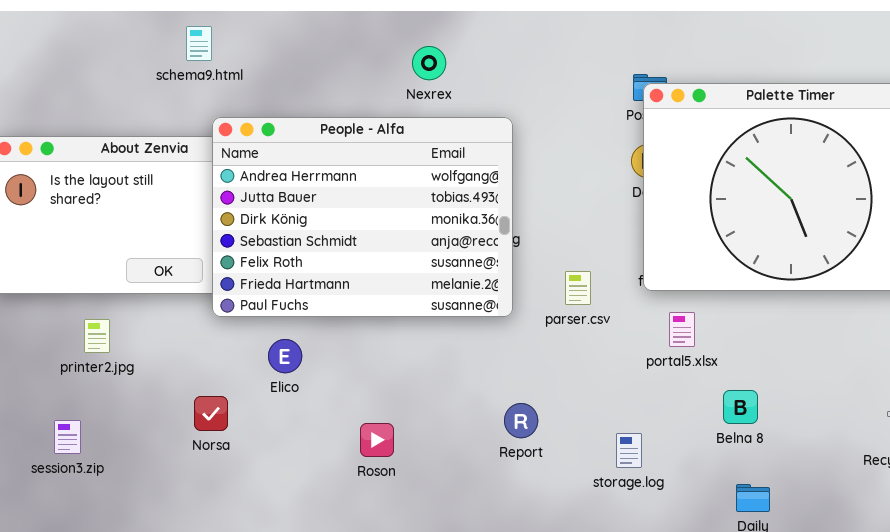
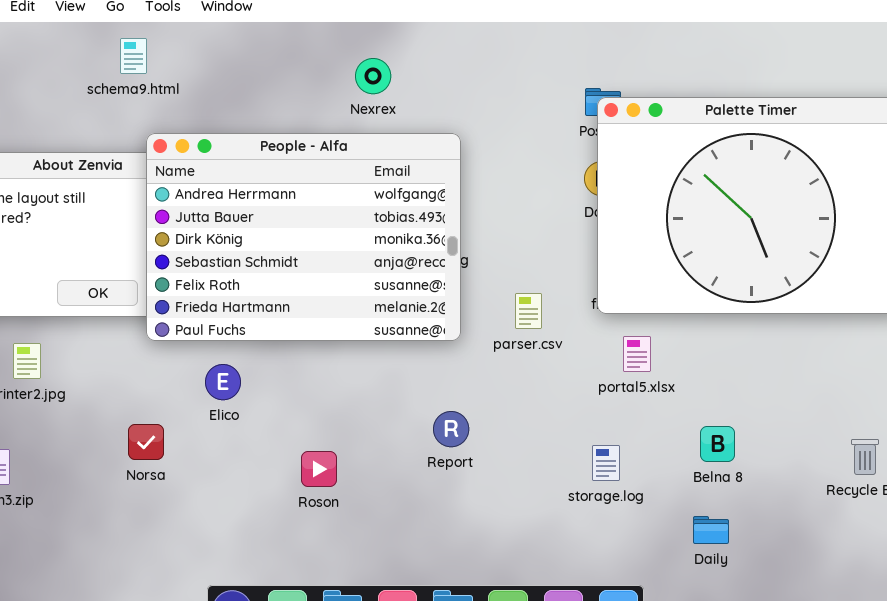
Belna 8: [723,390,758,424] -> [700,426,735,462], moved
Report: [504,403,538,438] -> [433,411,469,447], moved
storage.log: [616,433,642,468] -> [592,445,620,481], moved

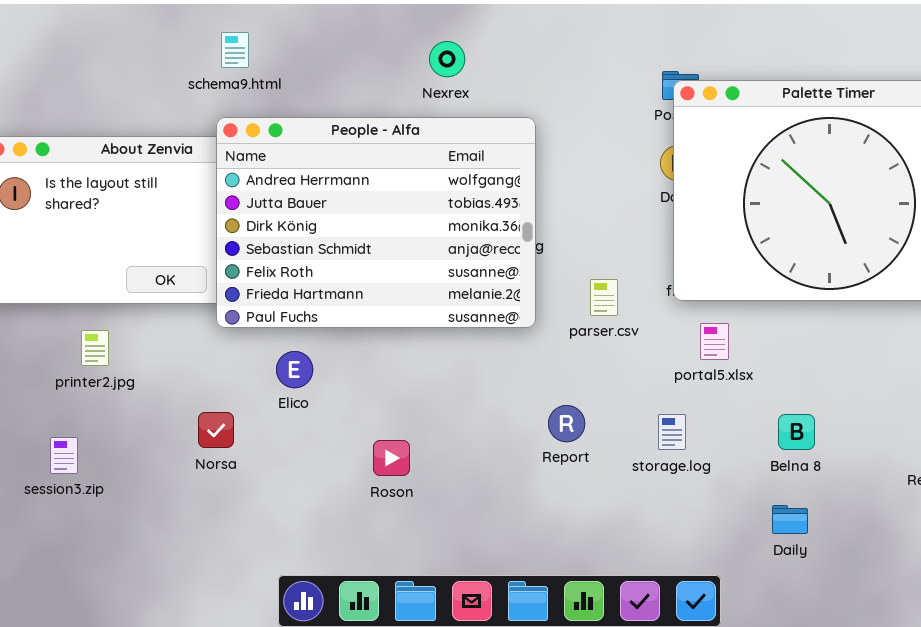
schema9.html: [120,38,147,74] -> [221,32,249,68], moved
Report: [433,411,469,447] -> [548,405,585,442], moved
storage.log: [592,445,620,481] -> [658,414,686,450], moved

